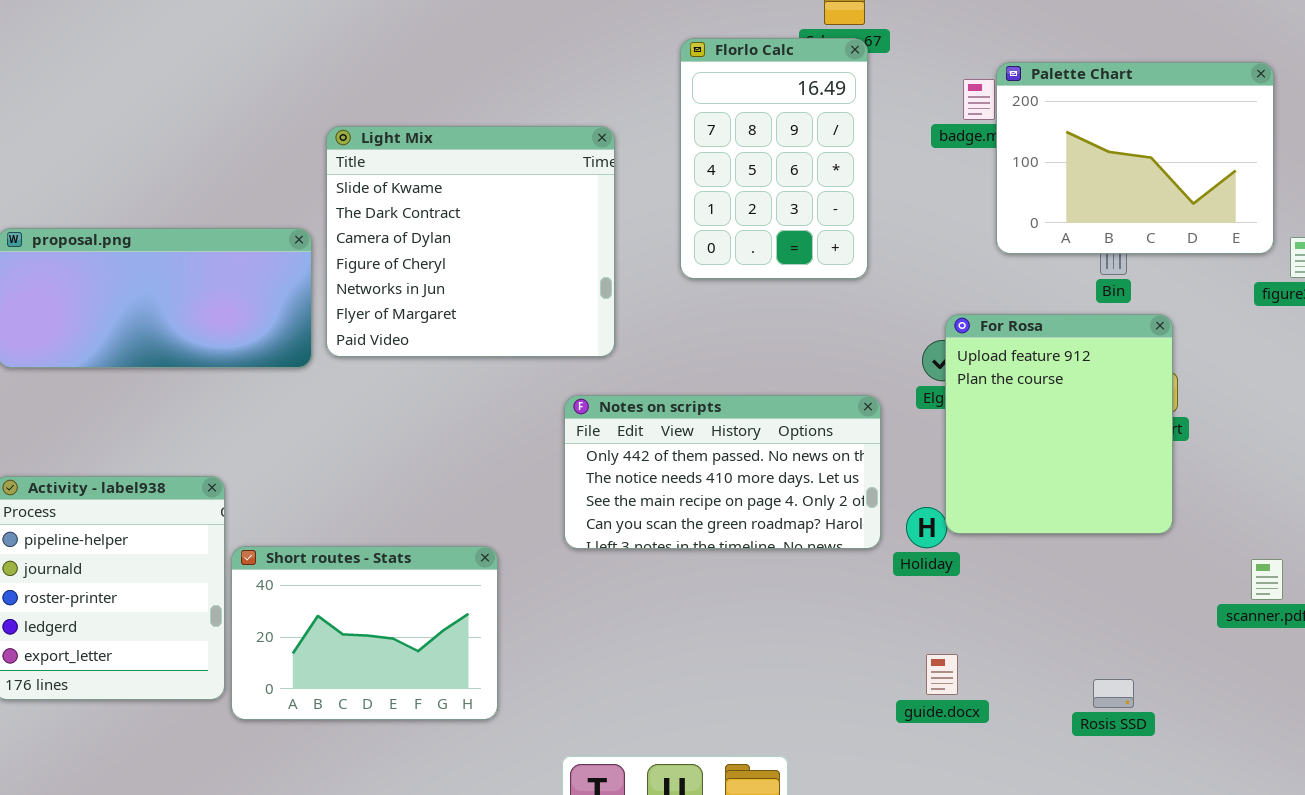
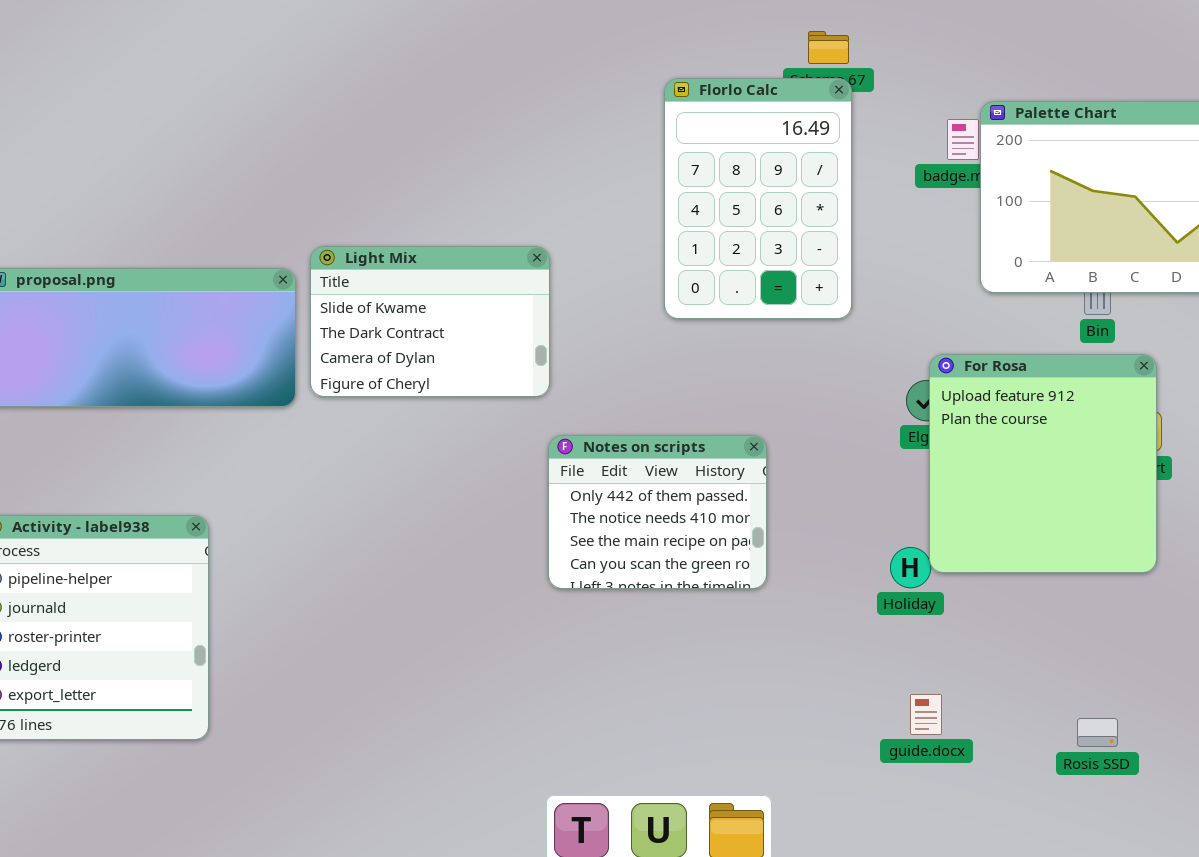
Light Mix: [326,126,615,357] -> [310,246,550,397], resized
Notes on scripts: [564,395,881,549] -> [548,435,767,589], resized
Short routes - Stats: [231,546,498,720] -> none, closed

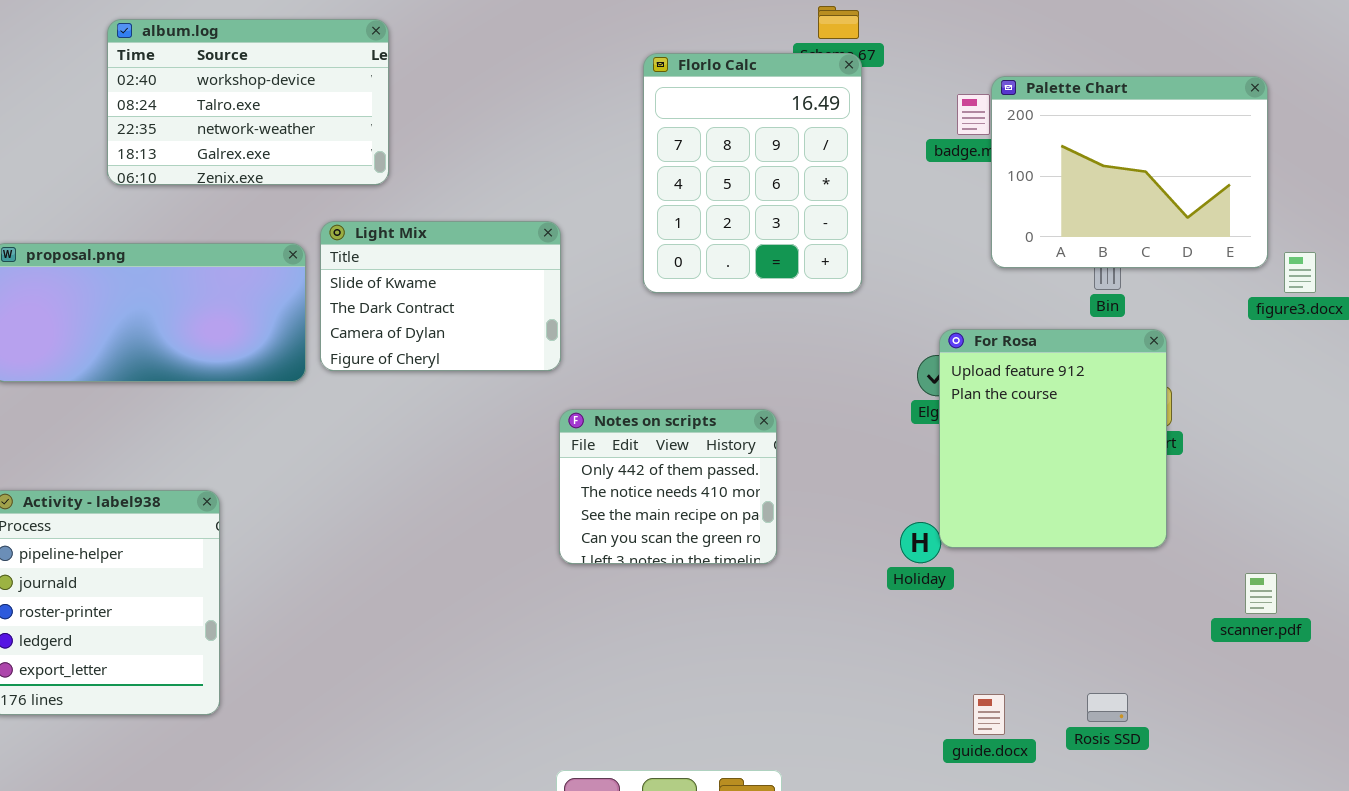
album.log: none -> [107,19,389,185], opened
Florlo Calc: [664,78,852,319] -> [643,53,862,293], resized
guide.docx: [910,694,942,735] -> [973,694,1005,735], moved

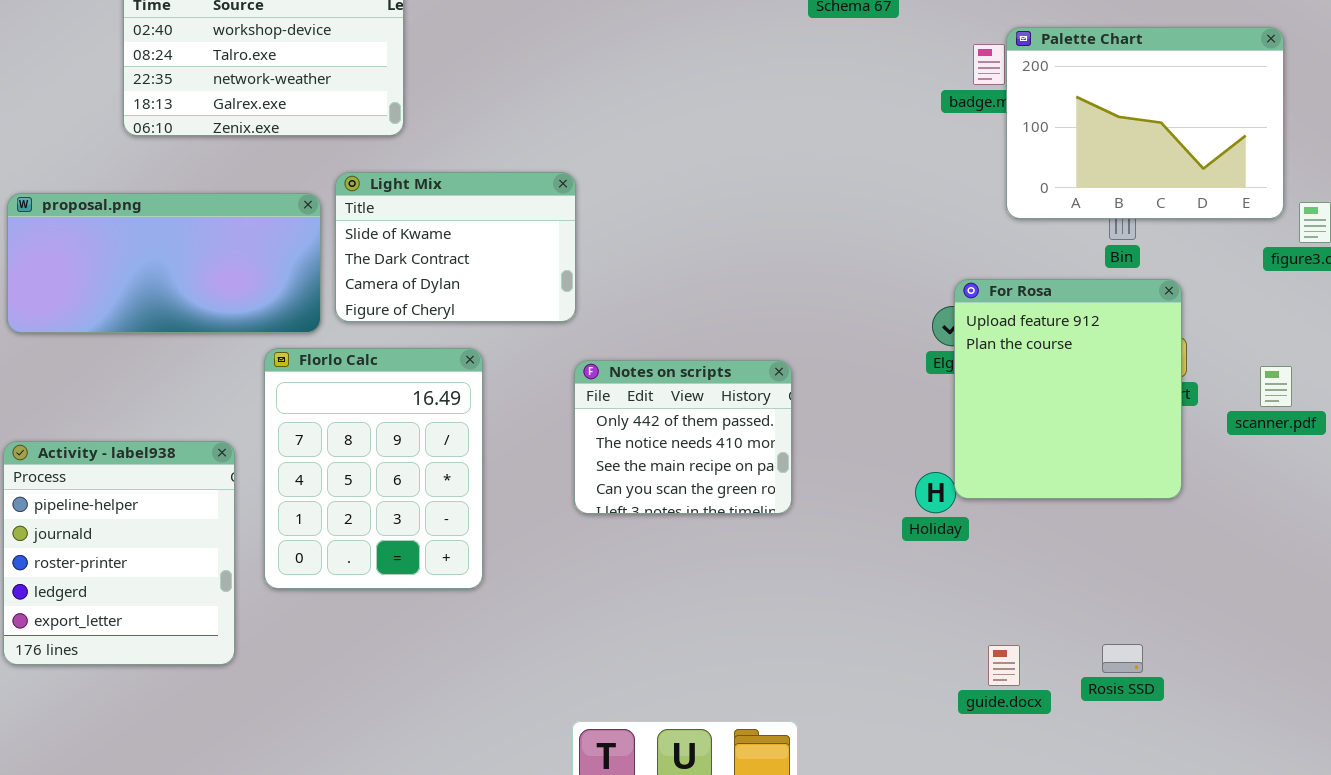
Florlo Calc: [643,53,862,293] -> [264,348,483,589], moved
scanner.pdf: [1245,573,1277,614] -> [1260,366,1292,407], moved

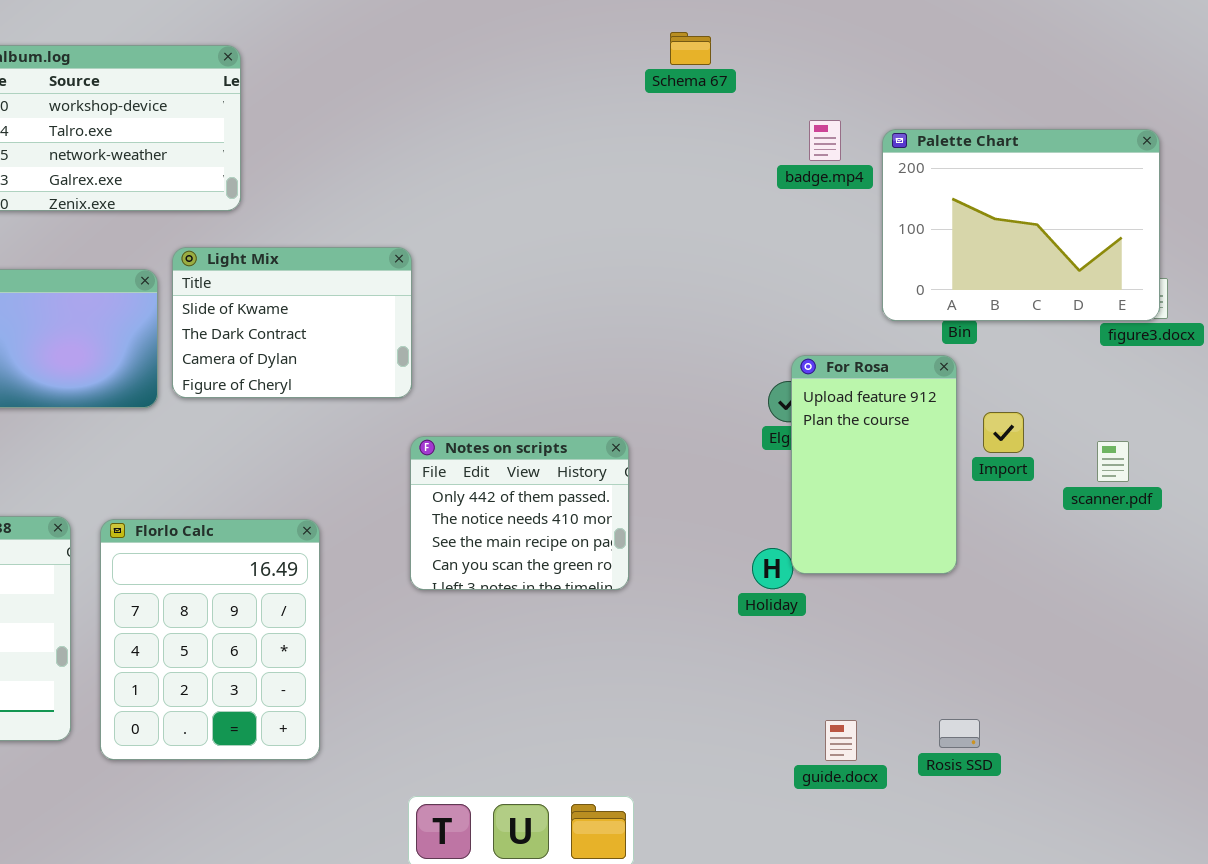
Palette Chart: [1006,27,1284,219] -> [882,129,1160,321], moved
For Rosa: [954,279,1182,499] -> [791,355,957,574], resized
Florlo Calc: [264,348,483,589] -> [100,519,320,760], moved

